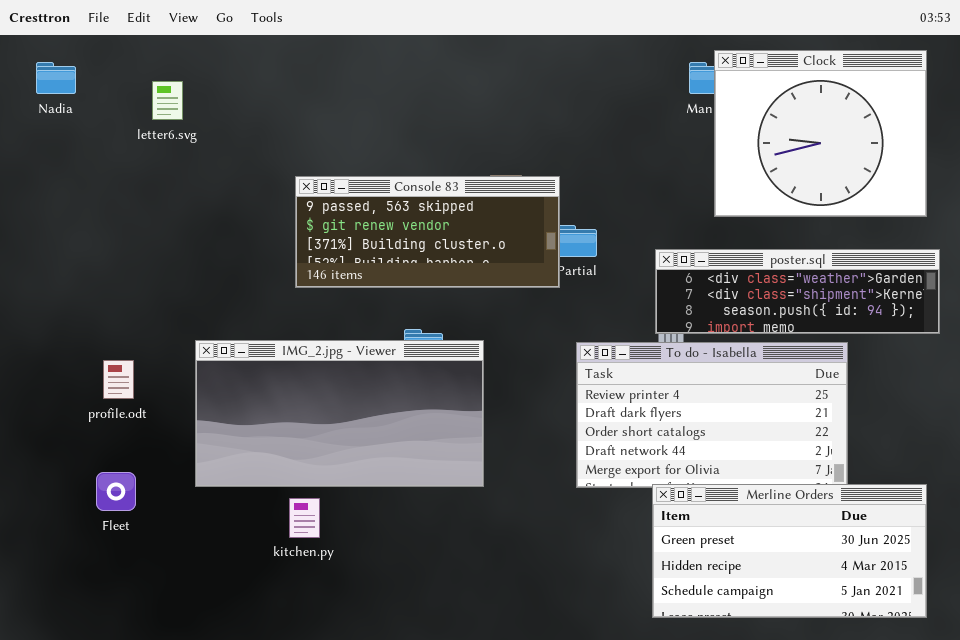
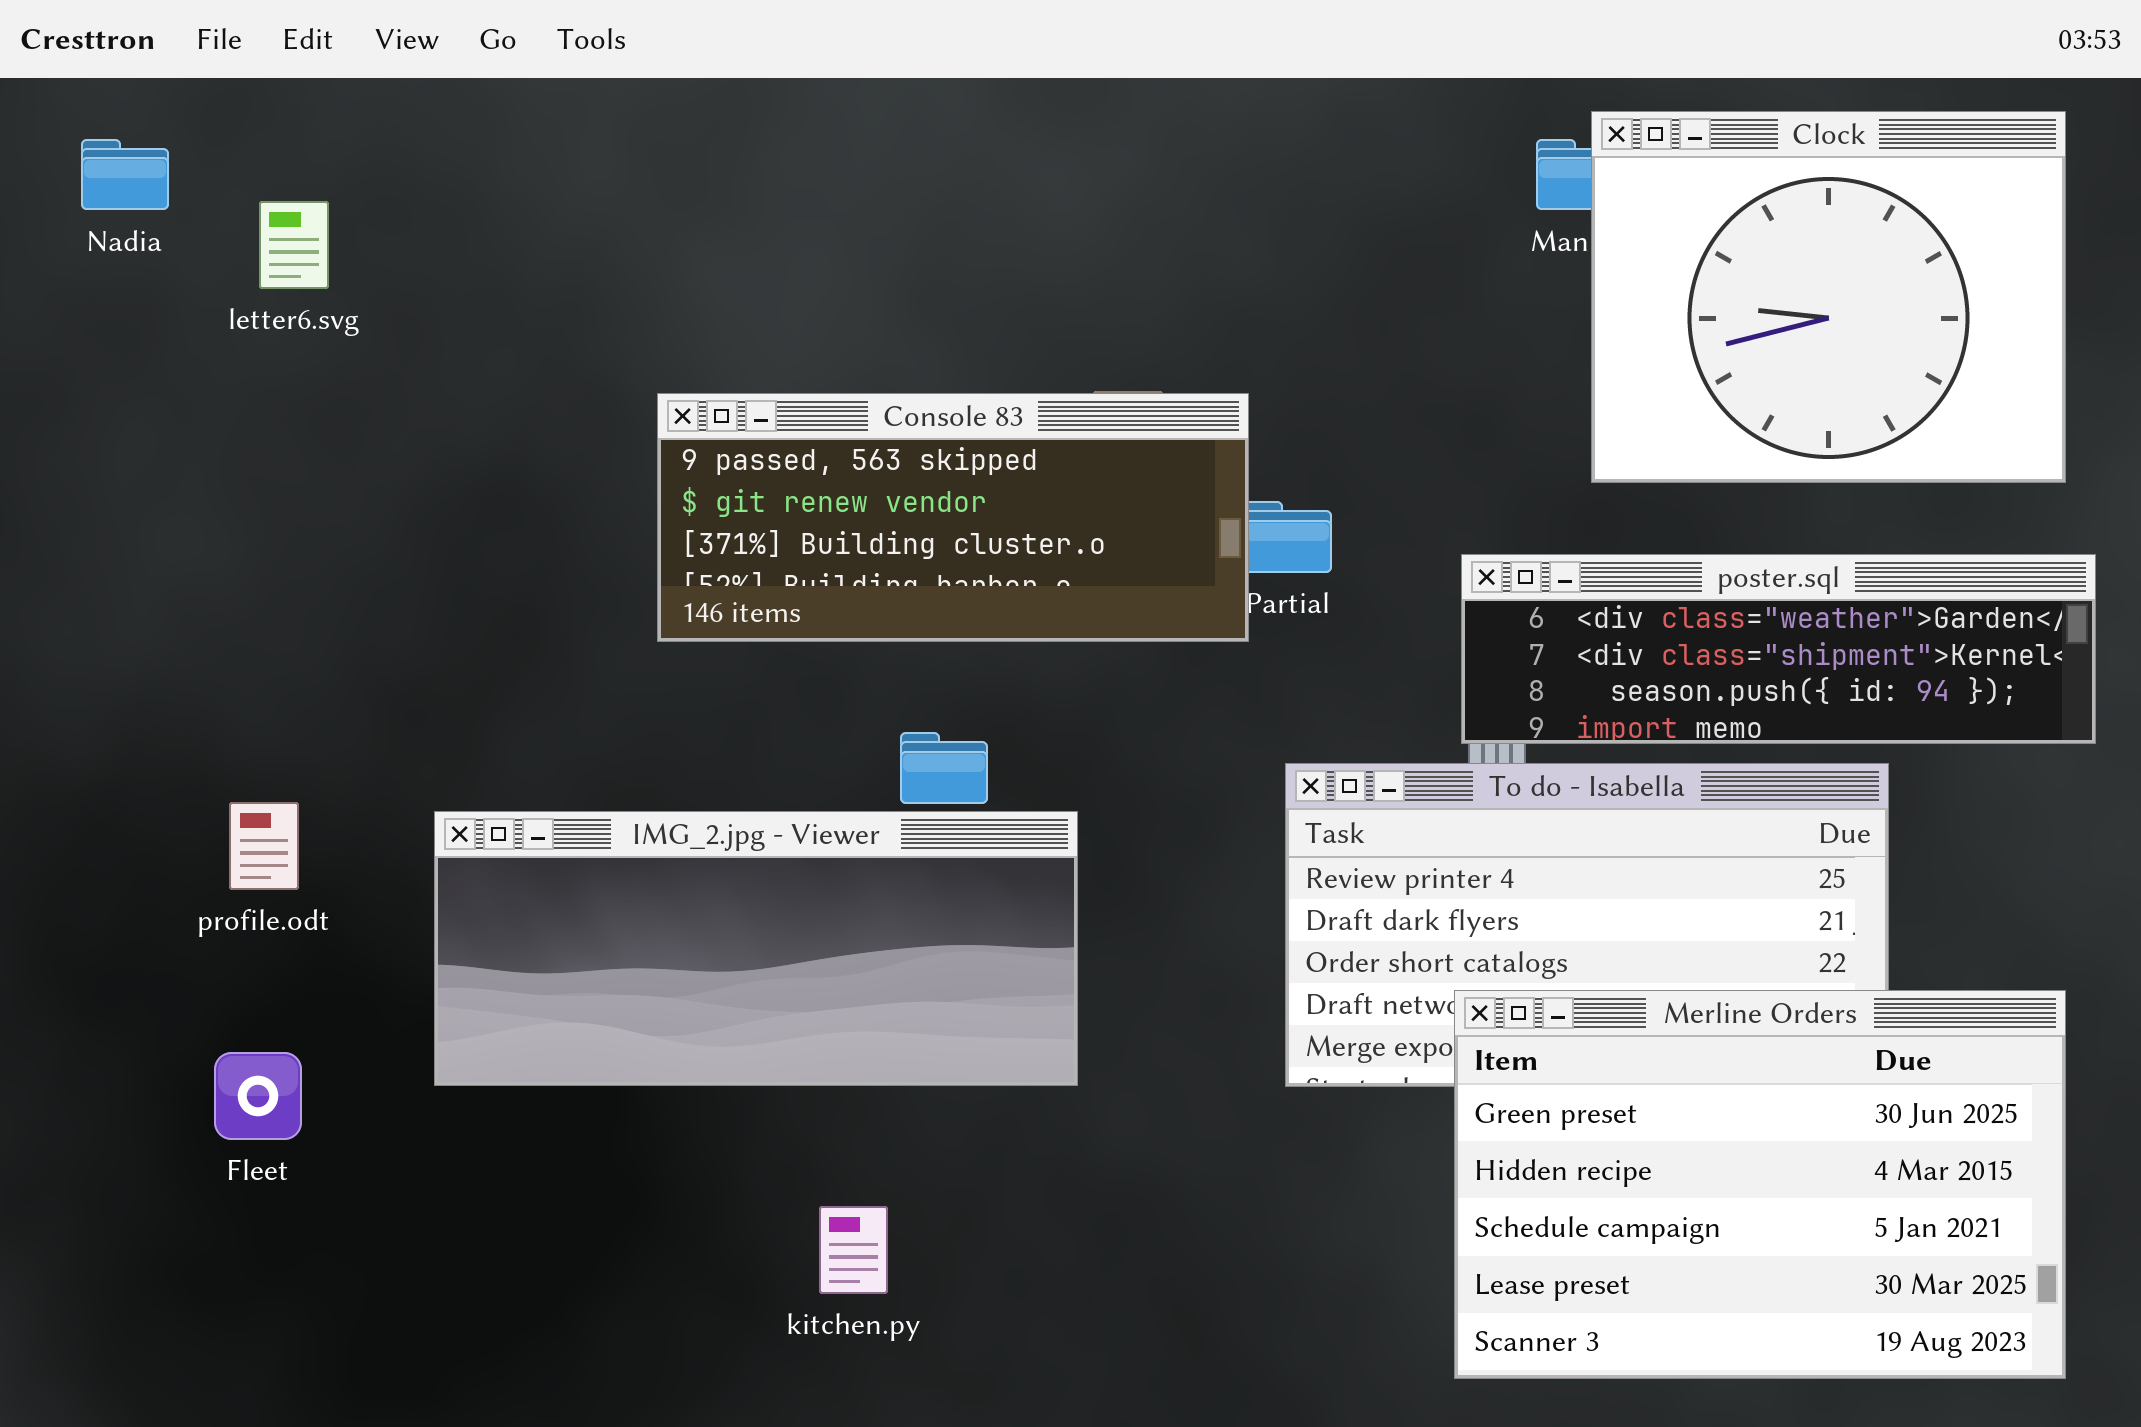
letter6.svg: [152,81,183,120] -> [259,201,329,289], moved
IMG_2.jpg - Viewer: [195,340,484,487] -> [434,811,1078,1086], resized
Merline Orders: [652,484,927,618] -> [1454,990,2066,1379], resized
kitchen.py: [289,498,320,538] -> [819,1206,888,1294], moved

